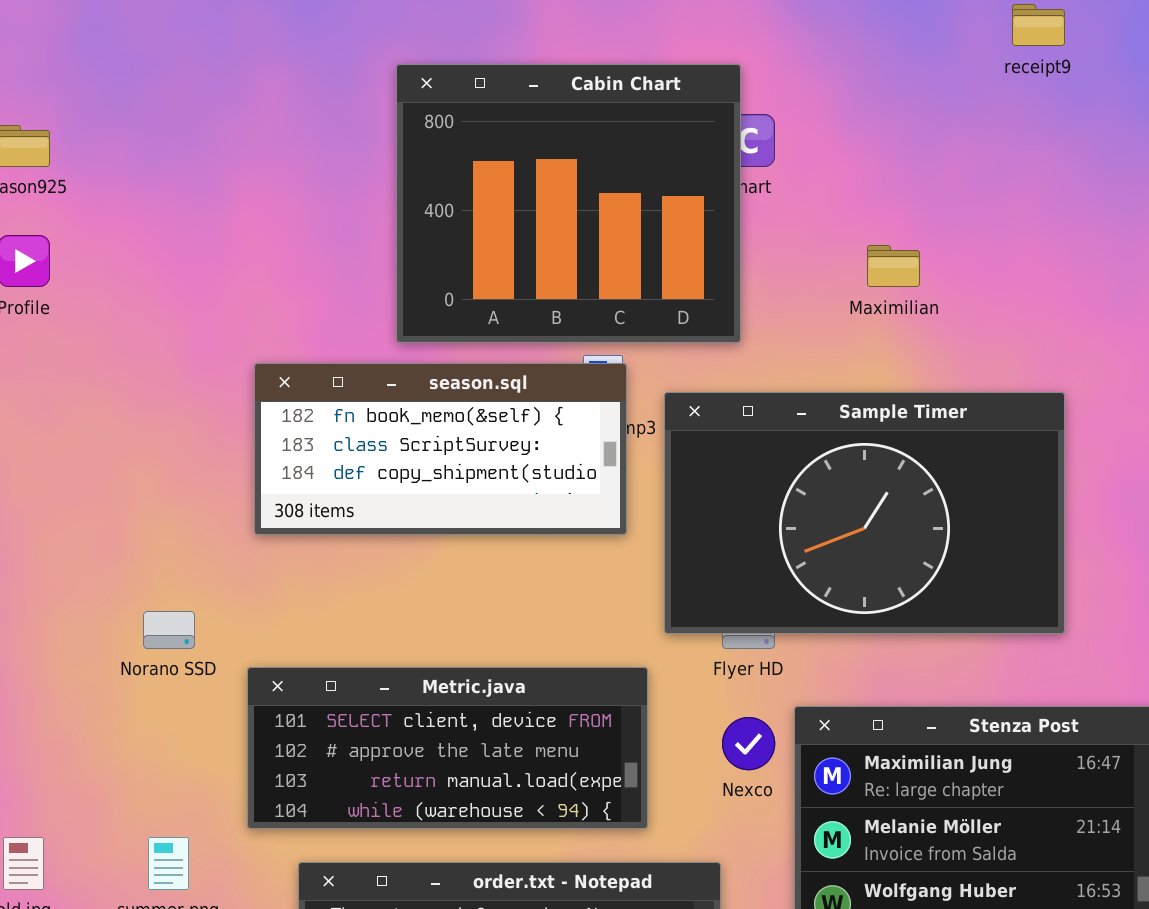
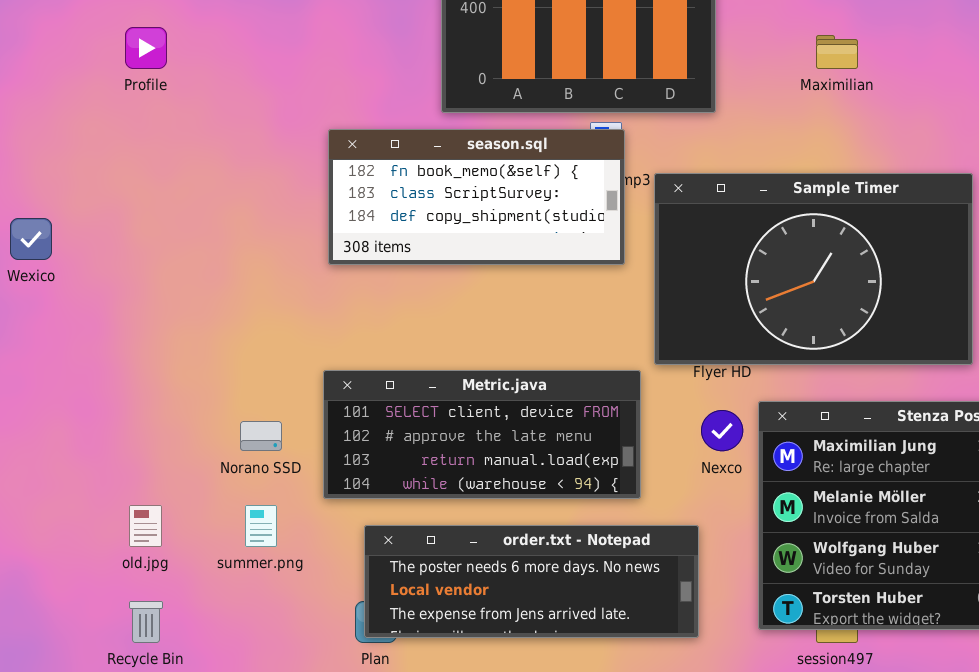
Sample Timer: [664,392,1065,634] -> [654,173,973,365], moved
Norano SSD: [143,611,195,649] -> [240,421,282,451], moved

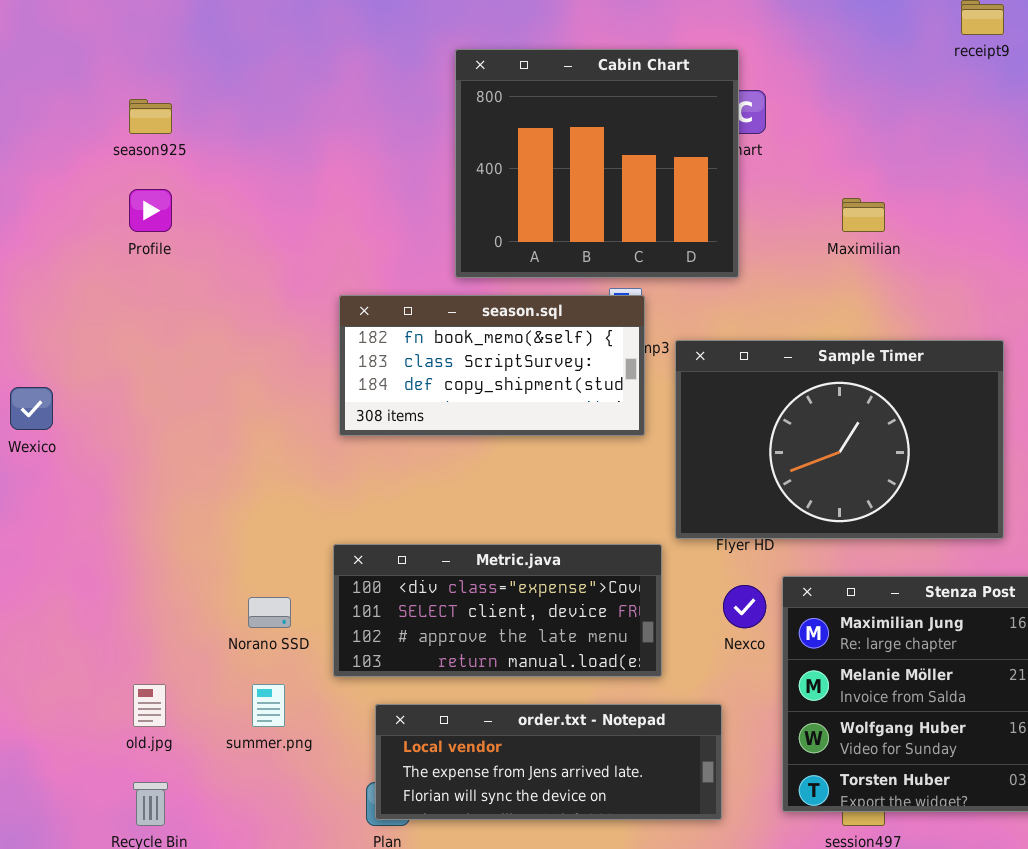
Metric.java: [323,370,641,499] -> [333,544,662,677], scrolled up 1 row
order.txt - Notepad: [364,525,699,638] -> [375,704,722,820], scrolled down 1 row

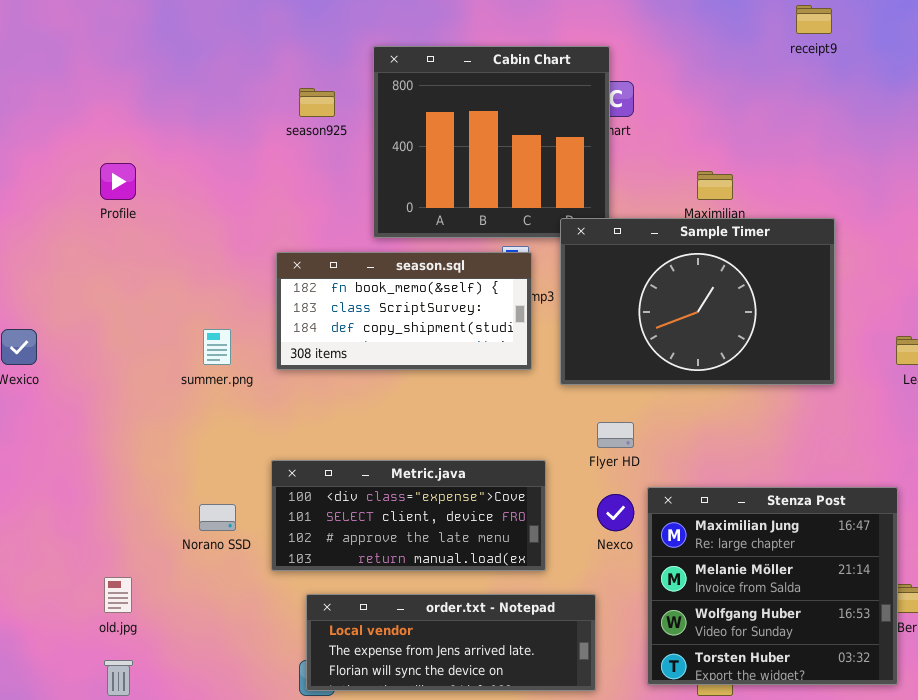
season925: [129,99,172,134] -> [299,88,335,117], moved
Sample Timer: [675,340,1004,539] -> [560,218,835,385], moved
summer.png: [252,684,285,727] -> [203,329,231,365], moved

